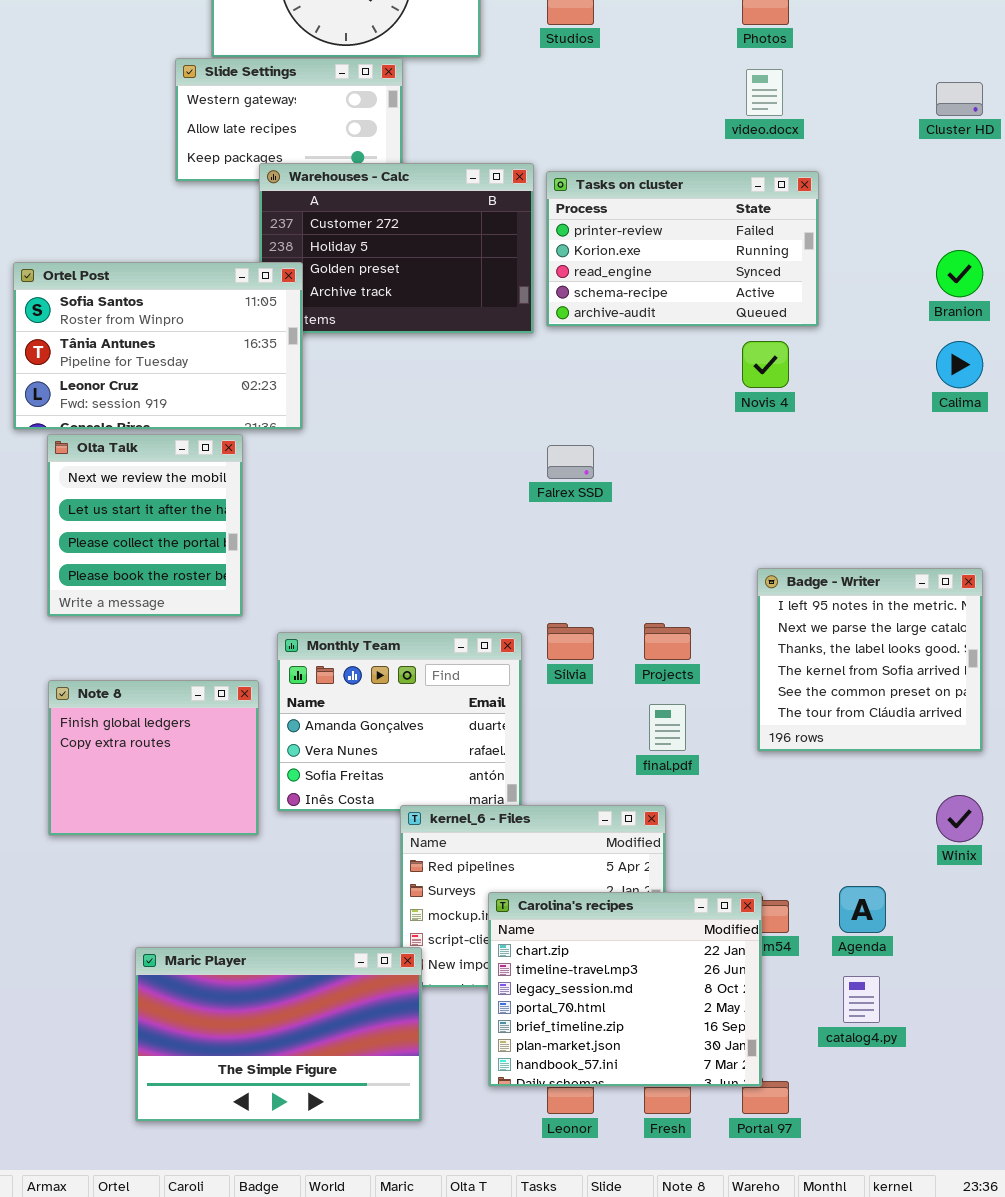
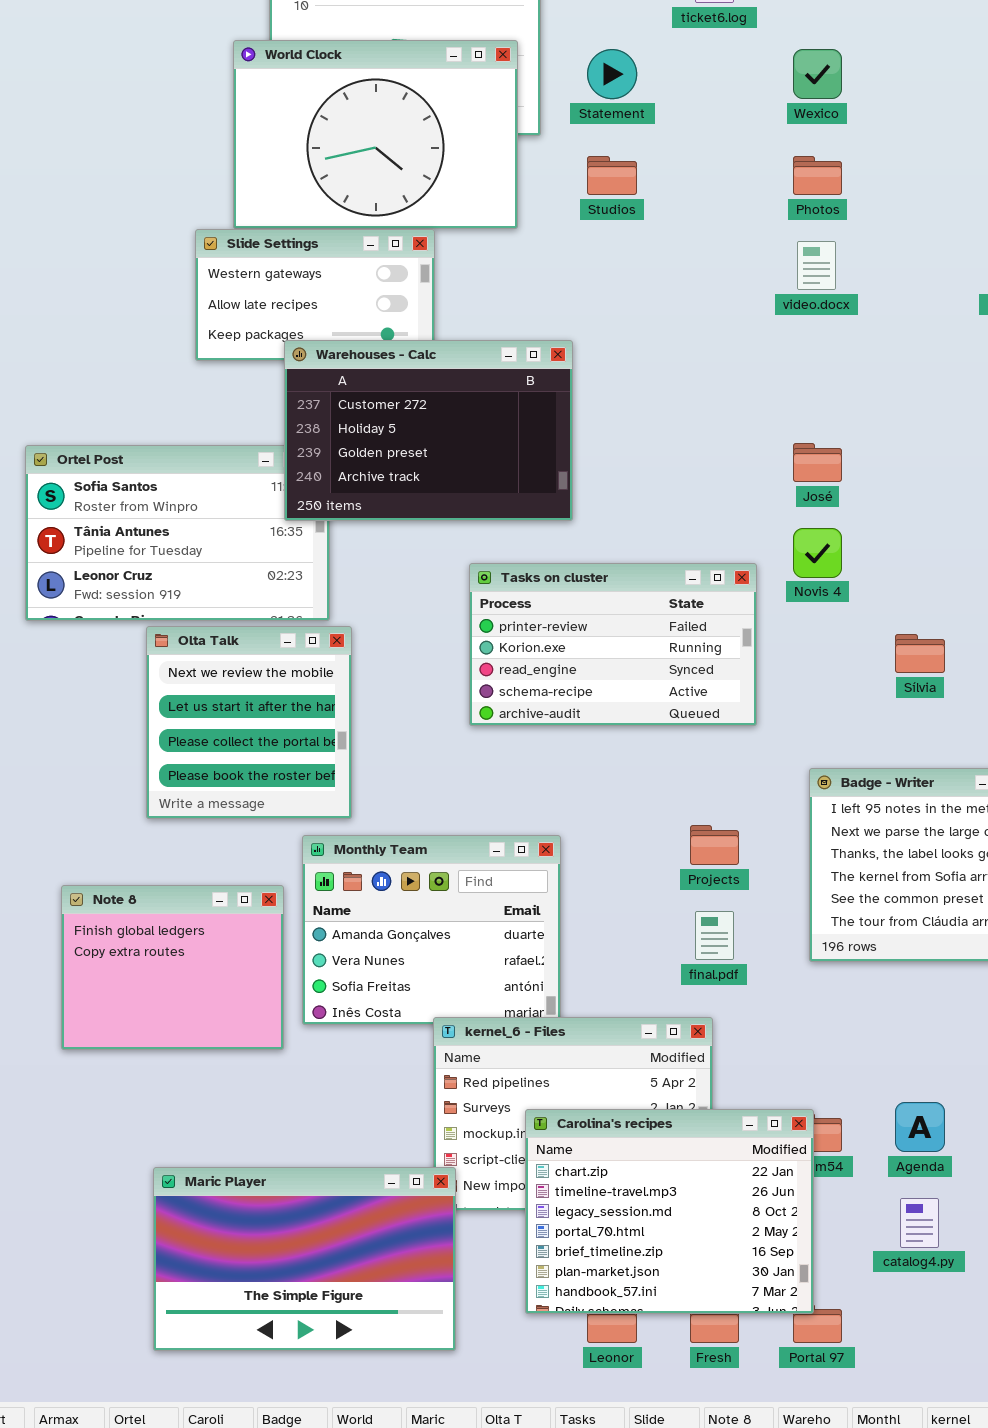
Warehouses - Calc: [259,163,534,334] -> [284,340,573,521], raised
Tasks on cluster: [546,171,819,327] -> [469,563,757,726], moved
Olta Talk: [47,434,243,617] -> [146,626,352,819], moved
Sílvia: [547,623,594,660] -> [895,634,945,673], moved

